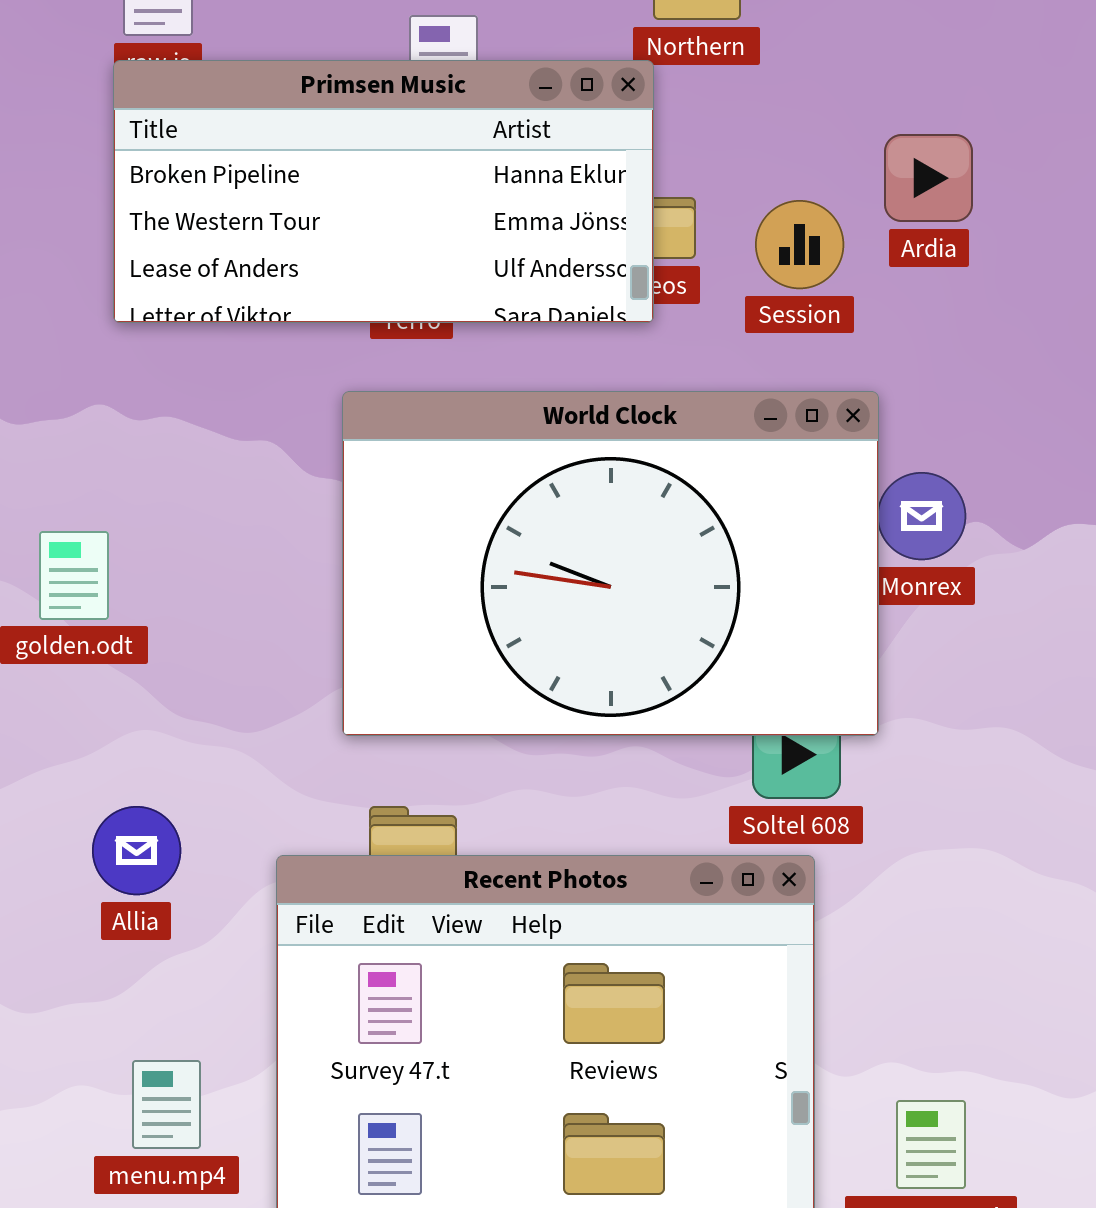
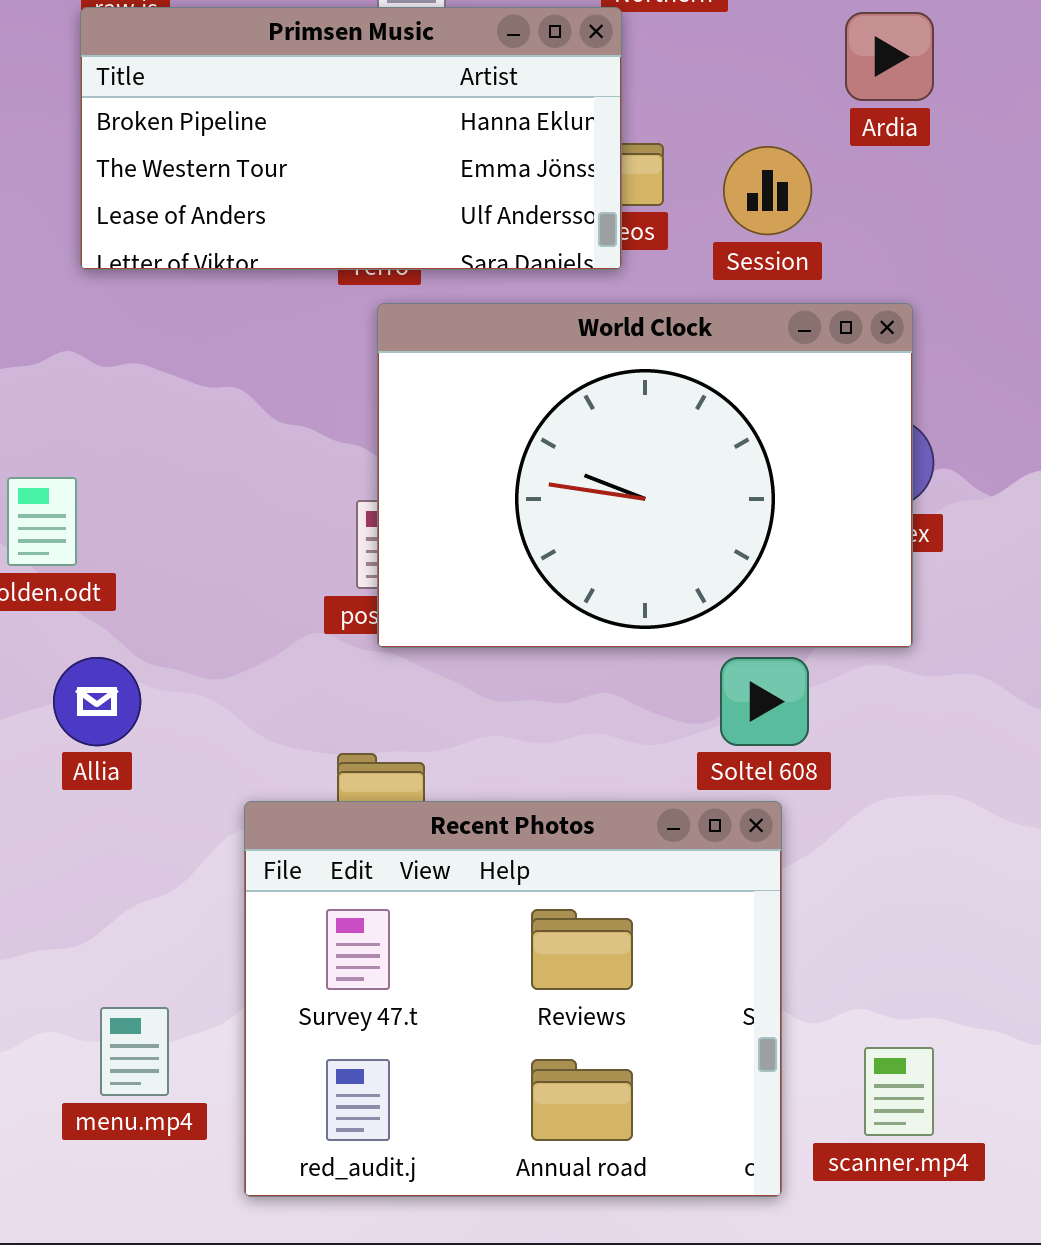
Ardia: [884,134,973,222] -> [845,12,934,101], moved
World Clock: [342,391,879,736] -> [377,303,913,648], moved
Allia: [92,806,181,895] -> [53,657,141,746], moved

